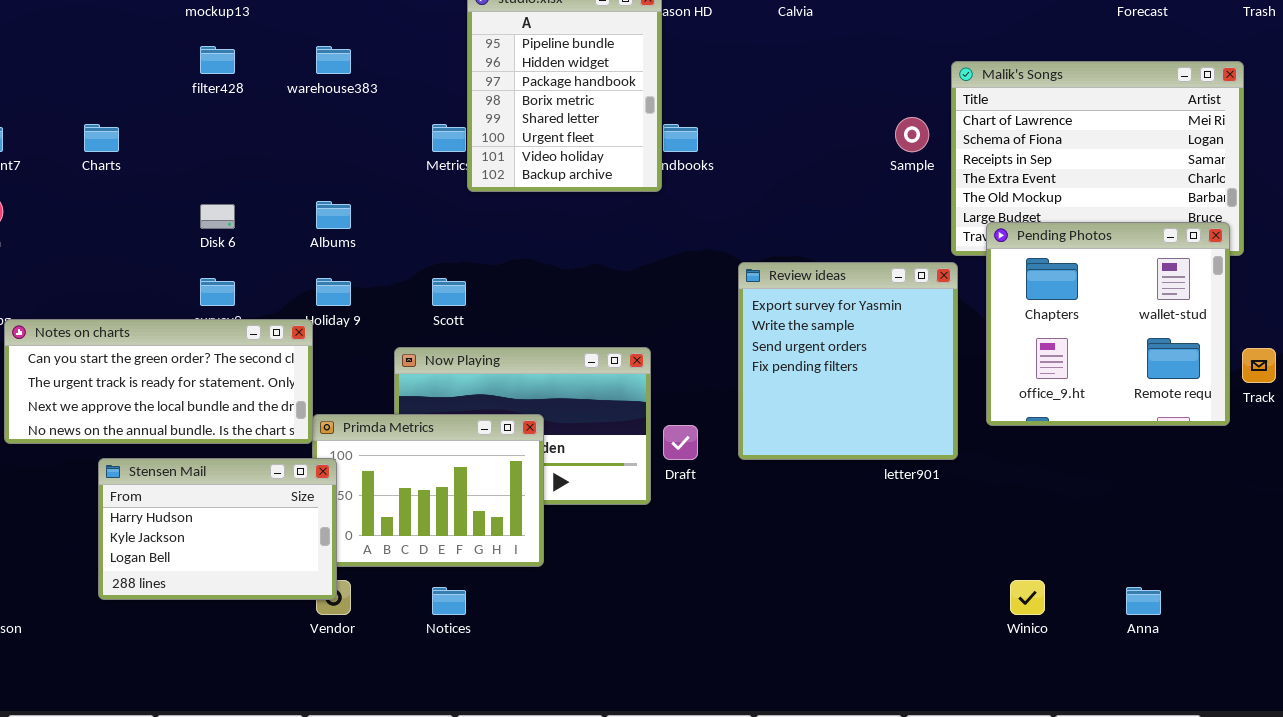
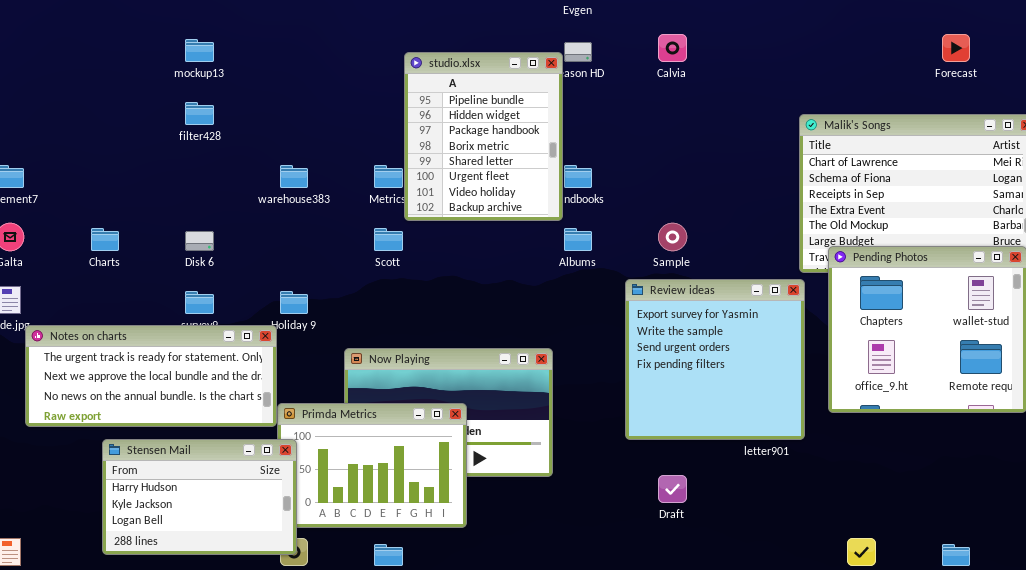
warehouse383: [316,46,351,74] -> [280,165,308,188], moved
Sample: [895,117,929,152] -> [658,223,687,251], moved
Charts: [84,124,119,152] -> [91,228,119,251], moved
Albums: [316,201,351,229] -> [564,228,592,251], moved
Scott: [432,278,466,306] -> [374,228,403,251], moved
Notes on charts: [4,319,313,444] -> [25,325,277,427], scrolled down 1 row
Draft: [663,425,698,460] -> [658,475,687,503], moved

